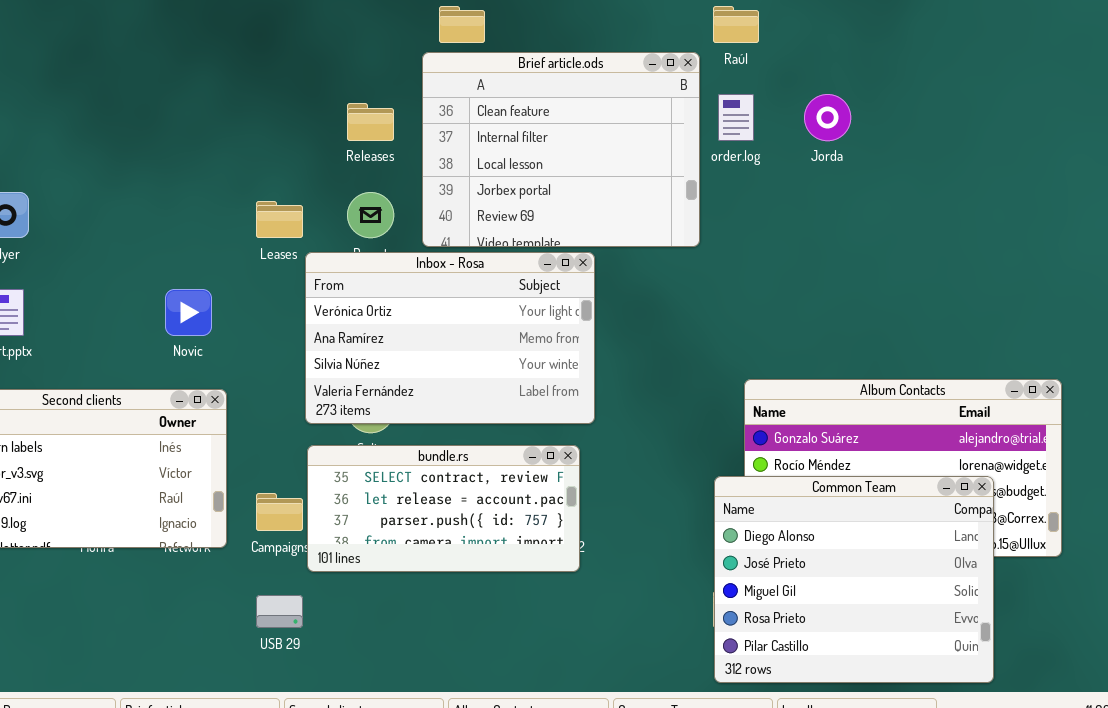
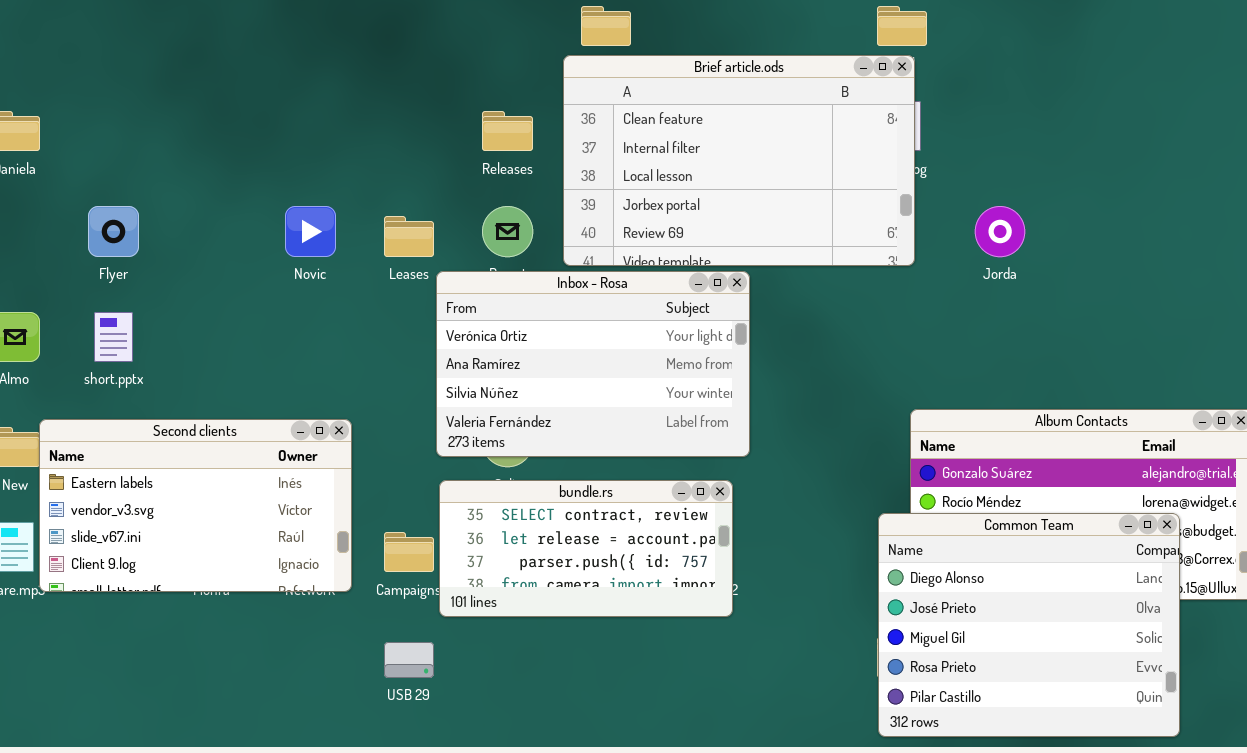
Brief article.ods: [422,52,700,247] -> [563,55,915,266], resized
Jorda: [804,94,851,141] -> [975,206,1025,257], moved
Novic: [165,289,212,336] -> [285,206,336,257], moved

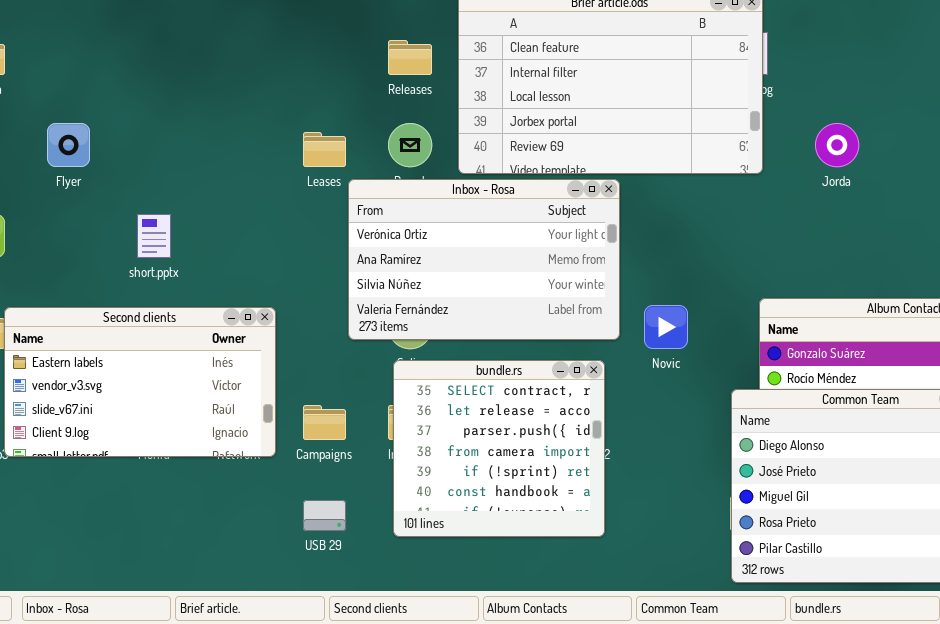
Novic: [285,206,336,257] -> [644,305,688,349], moved
short.pptx: [94,312,133,362] -> [137,214,171,258], moved
bundle.rs: [439,480,733,617] -> [393,360,605,537], resized

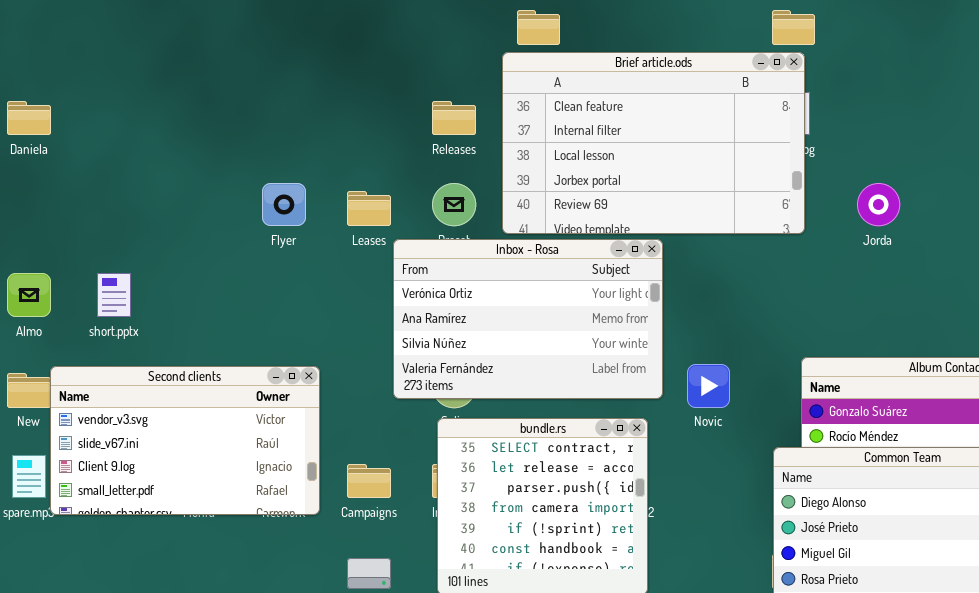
Flyer: [47,123,90,167] -> [262,183,306,226], moved
short.pptx: [137,214,171,258] -> [97,273,131,317], moved
Second clients: [4,307,276,457] -> [50,366,320,515], scrolled down 1 row

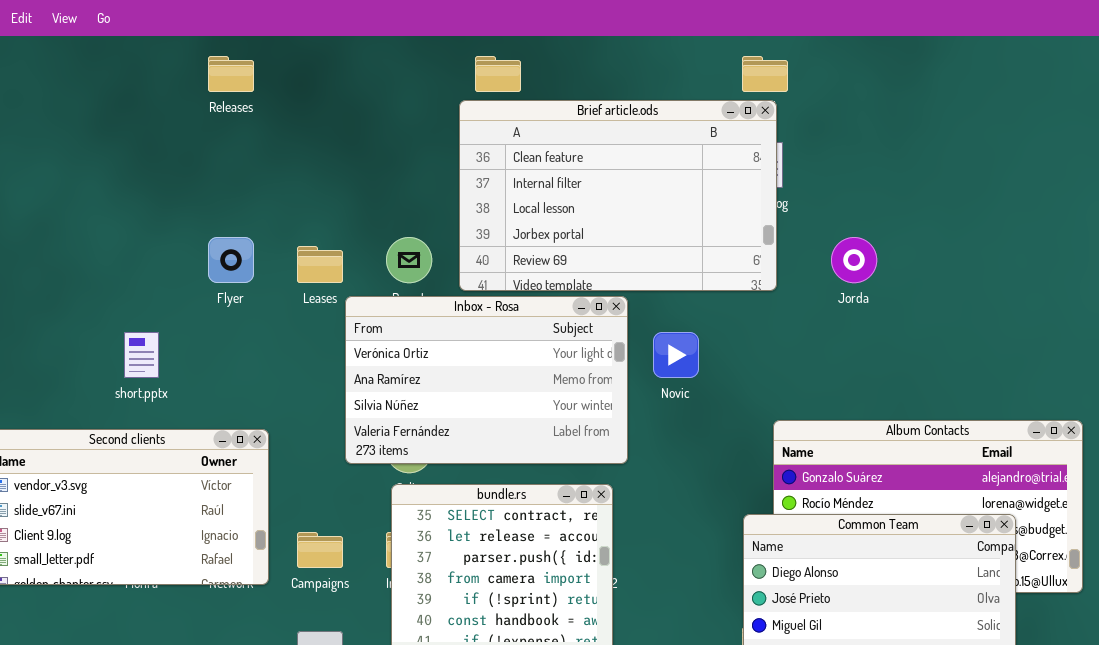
Releases: [432,101,476,135] -> [208,56,254,92], moved
short.pptx: [97,273,131,317] -> [124,332,159,378], moved
Novic: [687,364,730,408] -> [653,332,699,378], moved

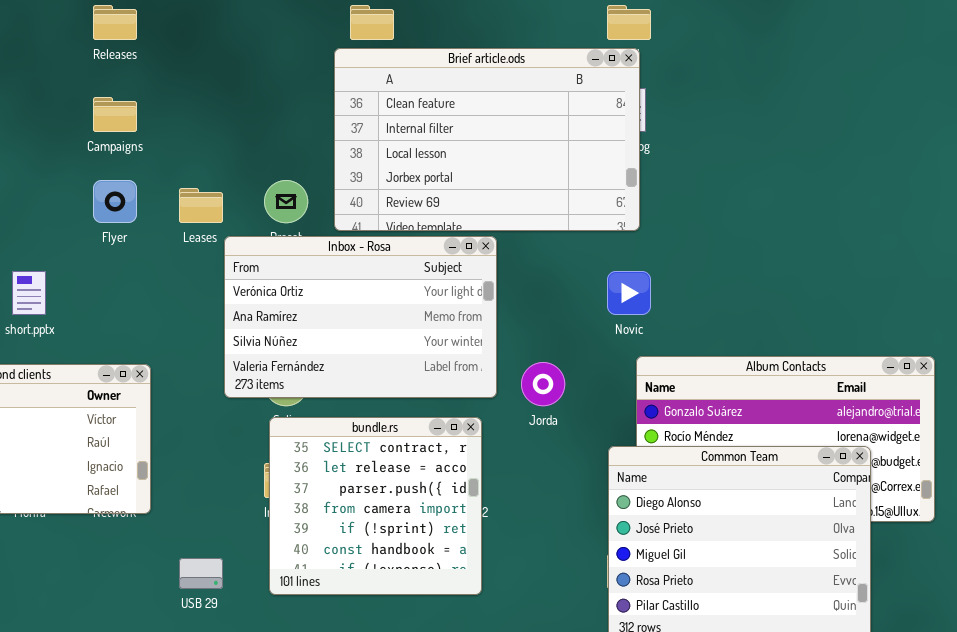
Jorda: [831,237,877,283] -> [521,362,565,406], moved
Novic: [653,332,699,378] -> [607,271,651,315], moved
Campaigns: [297,532,343,568] -> [93,97,137,132], moved

